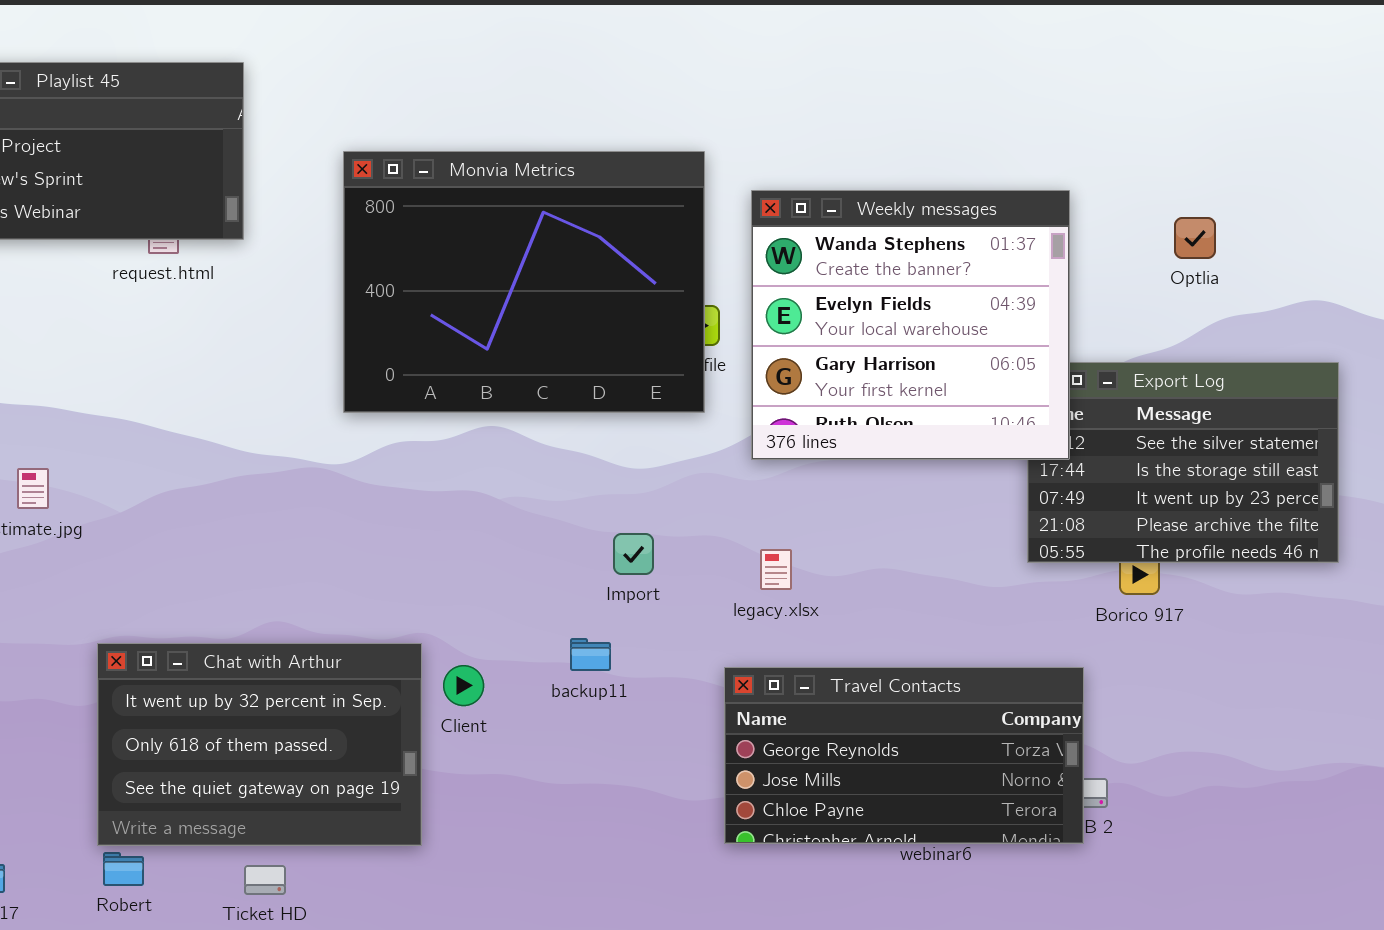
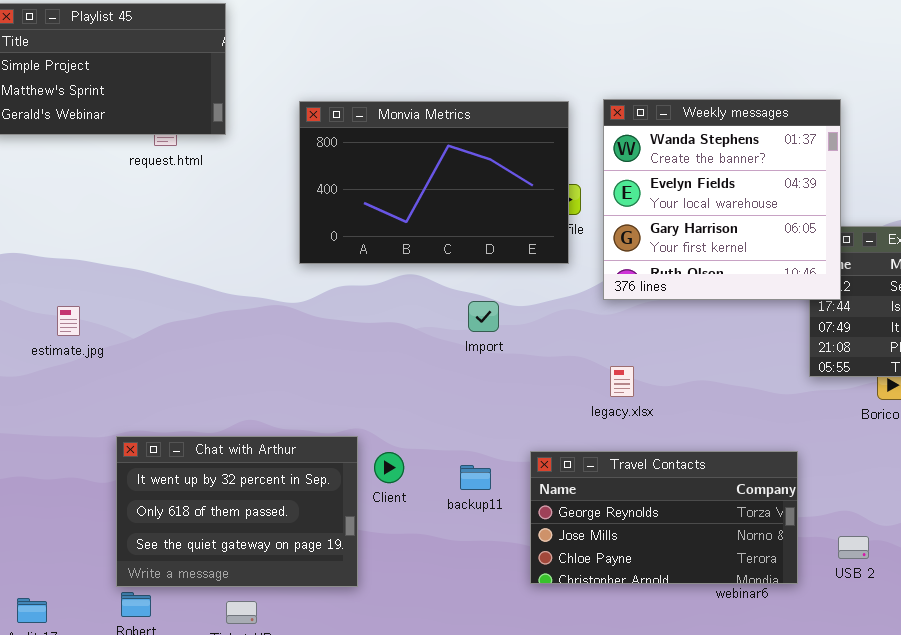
Monvia Metrics: [343,151,705,413] -> [299,101,569,264], resized
Import: [613,533,654,575] -> [468,301,499,332], moved
backup11: [570,638,611,671] -> [460,465,491,490], moved
Travel Contacts: [724,667,1084,844] -> [530,451,798,584], moved

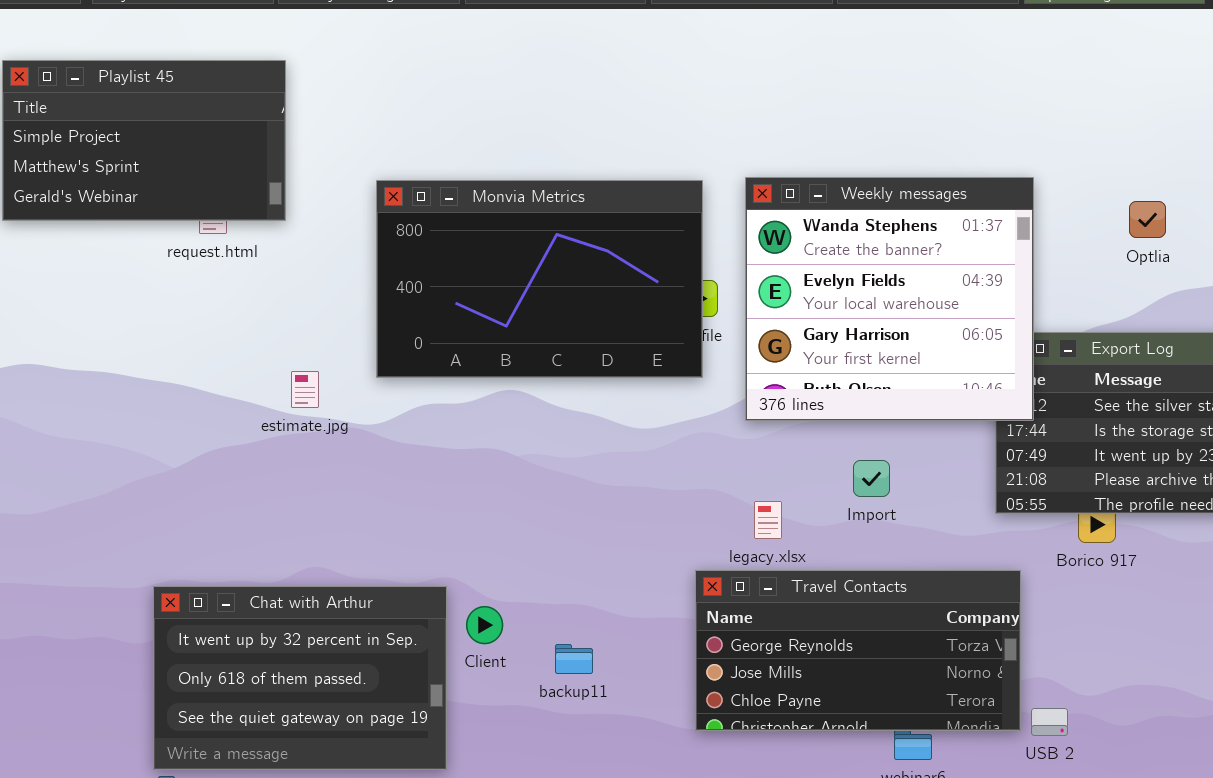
Import: [468,301,499,332] -> [853,460,890,497], moved
estimate.jpg: [57,306,80,336] -> [291,371,319,408], moved
Travel Contacts: [530,451,798,584] -> [695,570,1021,731], moved
backup11: [460,465,491,490] -> [555,644,593,674], moved

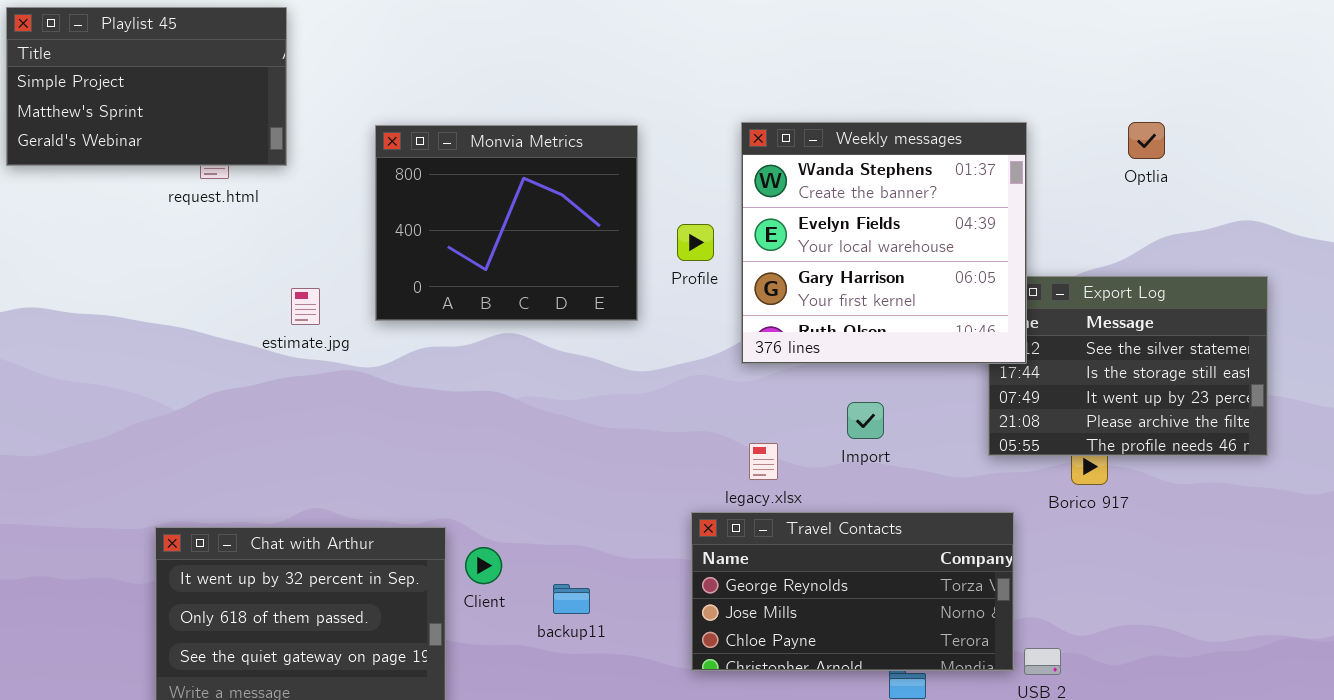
Monvia Metrics: [376,180,703,378] -> [375,125,638,321], resized
Optlia: [1129,201,1166,238] -> [1128,122,1165,159], moved
estimate.jpg: [291,371,319,408] -> [291,288,320,325], moved

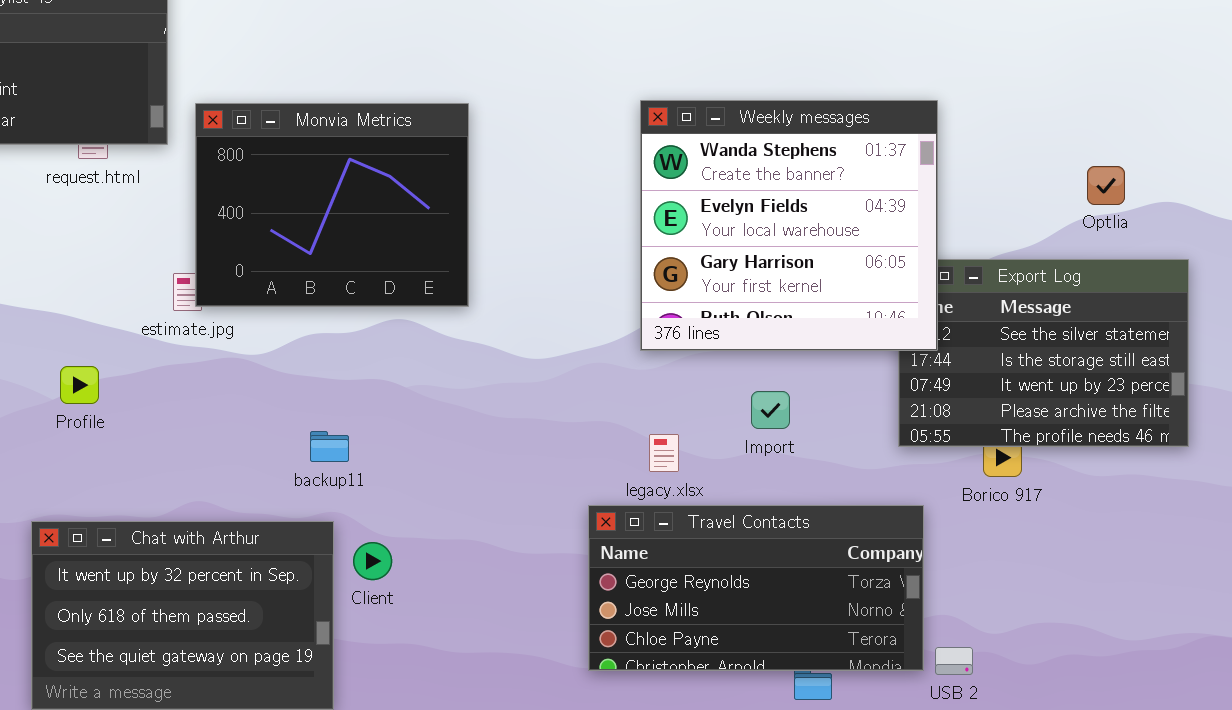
Optlia: [1128,122,1165,159] -> [1087,166,1125,205], moved
Monvia Metrics: [375,125,638,321] -> [195,103,469,307], moved
Profile: [677,224,714,261] -> [60,366,99,404], moved
backup11: [553,584,590,614] -> [310,431,349,462], moved

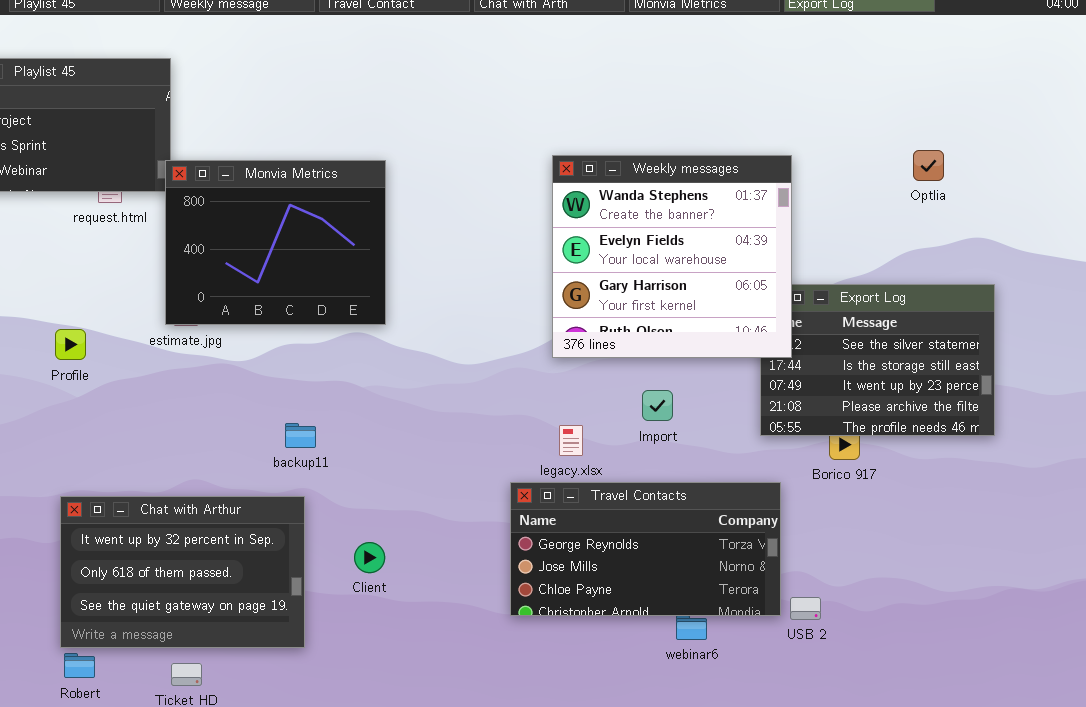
Monvia Metrics: [195,103,469,307] -> [165,160,386,325], moved
Optlia: [1087,166,1125,205] -> [913,150,944,181], moved
Profile: [60,366,99,404] -> [55,329,86,360], moved
Client: [353,542,392,580] -> [354,542,385,573], moved

